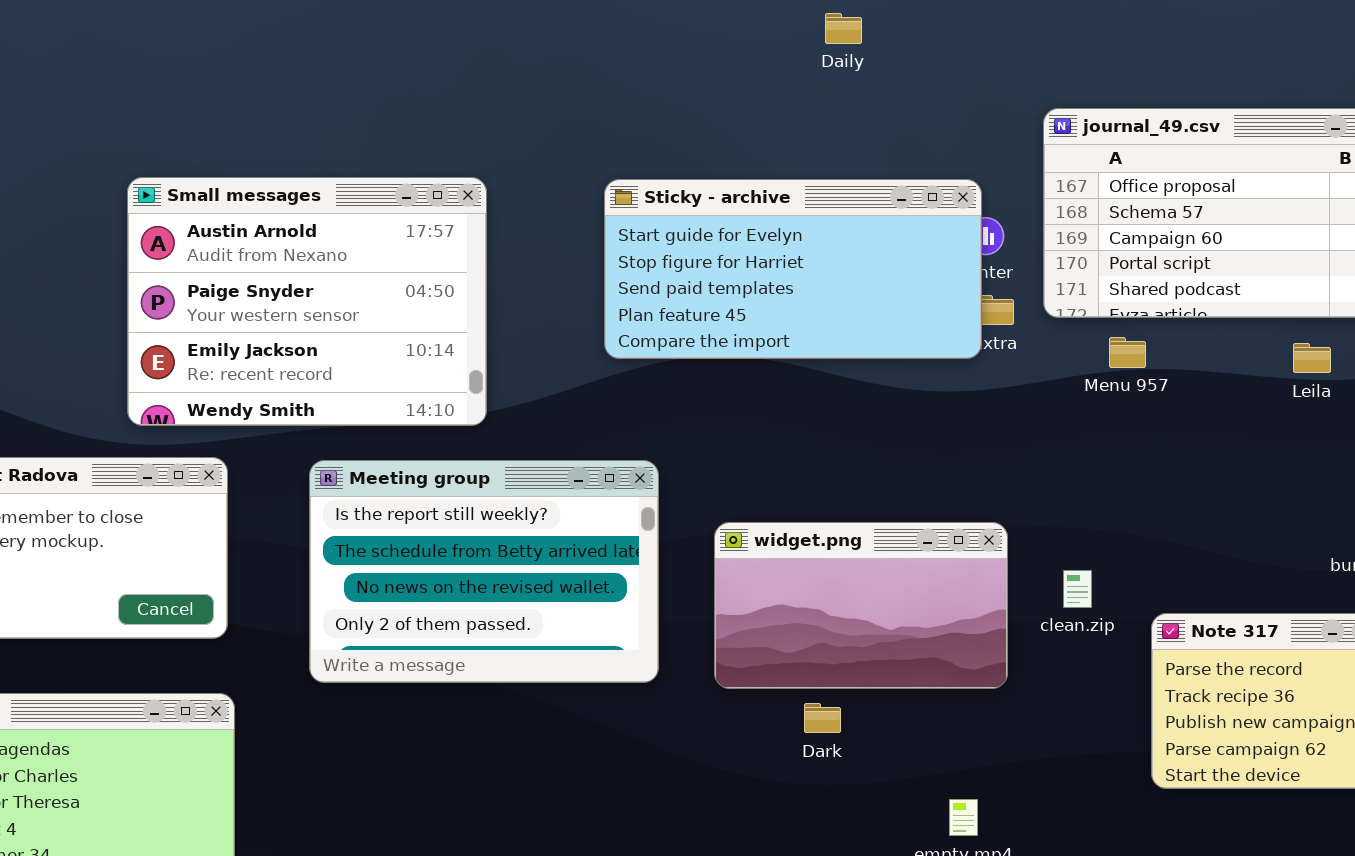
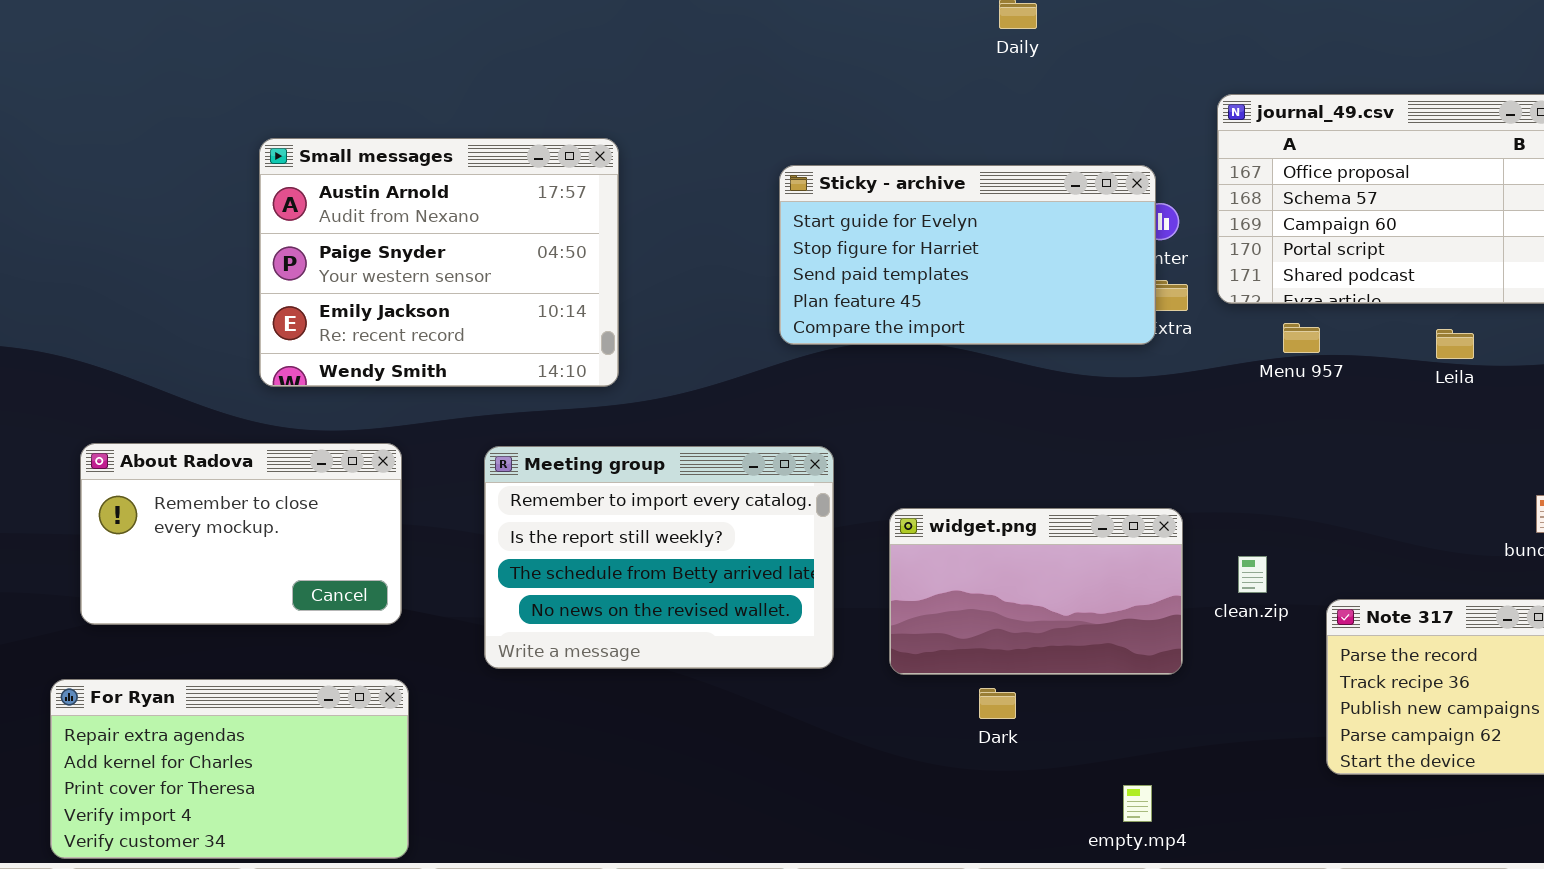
Small messages: [127,177,487,426] -> [259,138,619,387], moved
Leila: [1293,343,1331,373] -> [1436,329,1474,359], moved
Meeting group: [309,460,659,683] -> [484,446,834,669], scrolled up 1 row

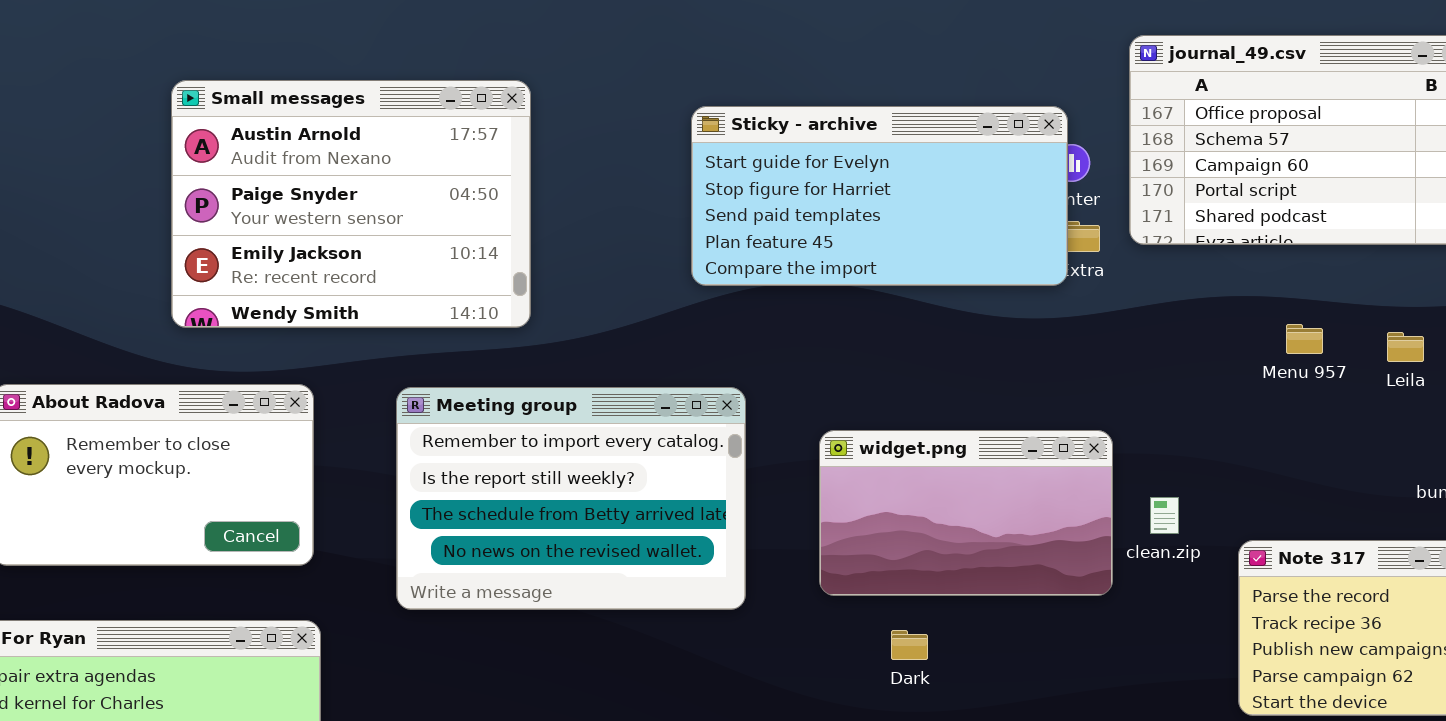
Menu 957: [1283,323,1320,353] -> [1286,324,1323,354], moved
Leila: [1436,329,1474,359] -> [1387,332,1424,362], moved
widget.png: [889,508,1183,675] -> [819,430,1113,596], moved

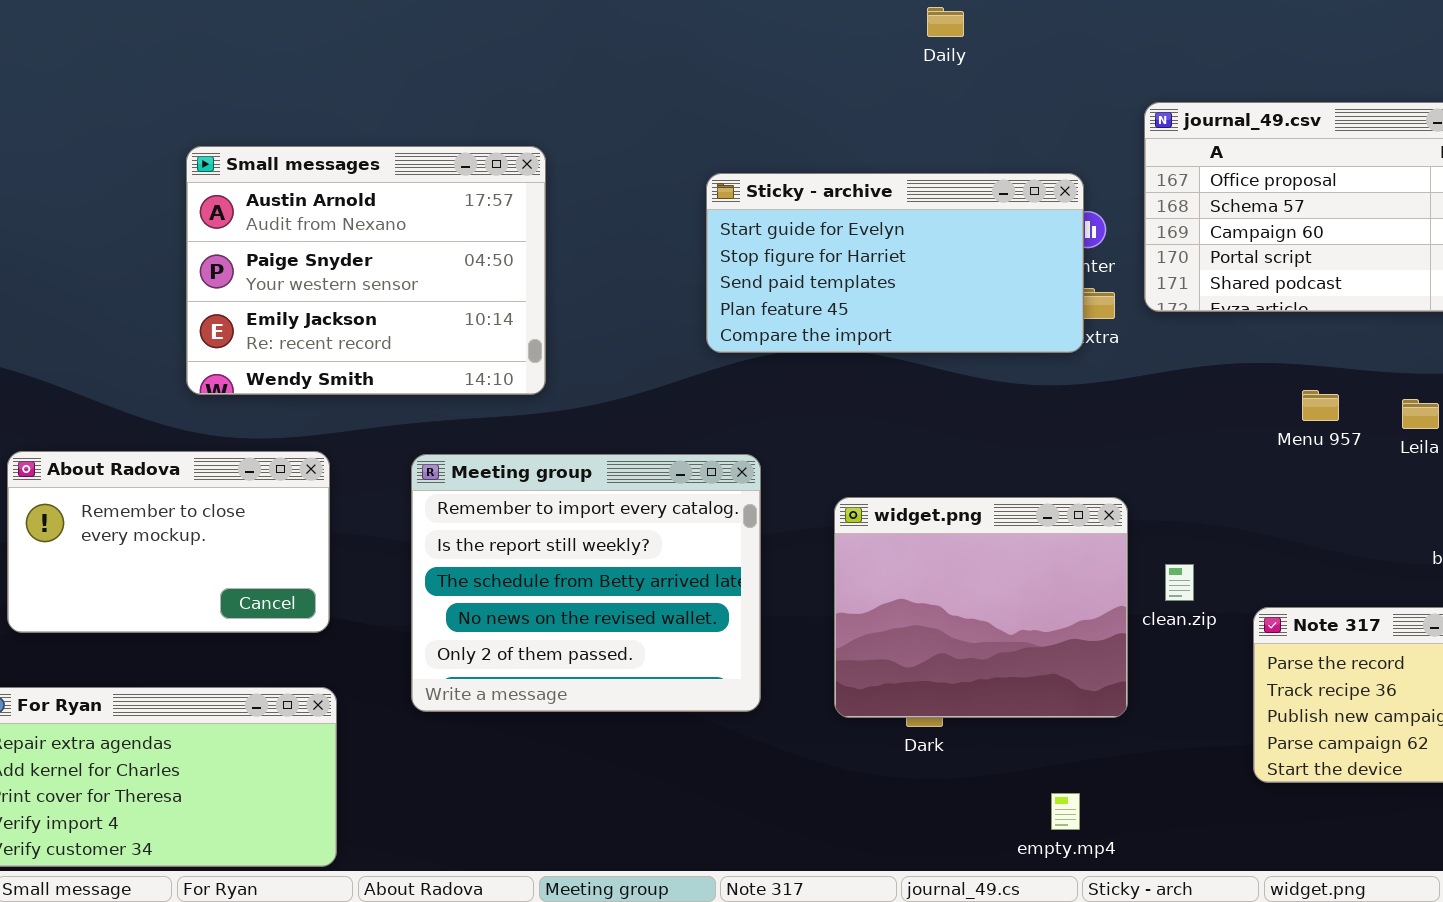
Meeting group: [396,387,746,610] -> [411,454,761,712], resized
widget.png: [819,430,1113,596] -> [834,497,1128,718], resized

